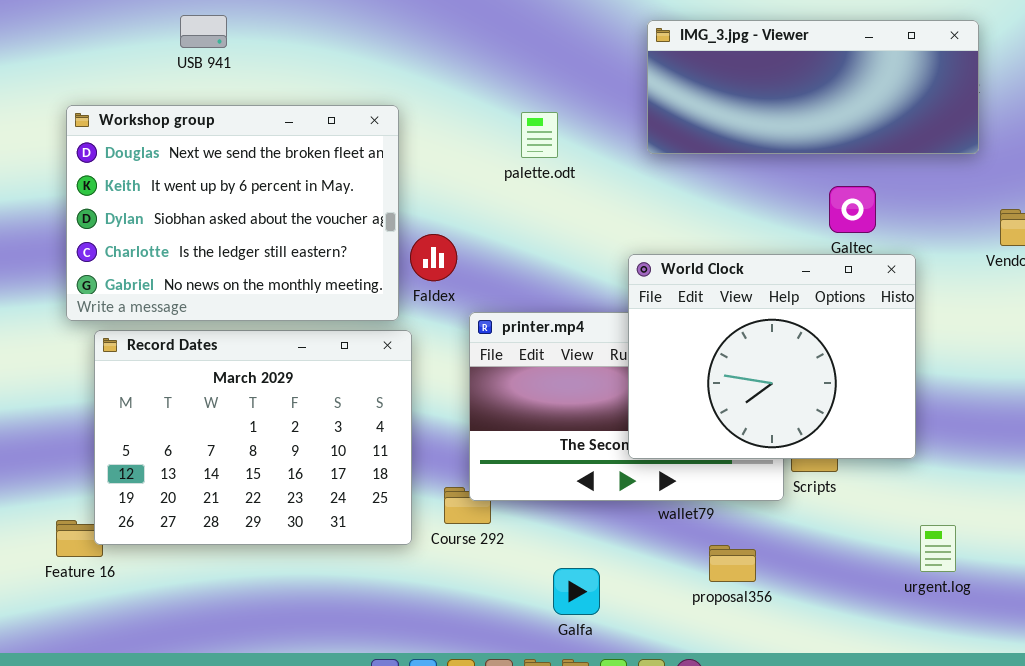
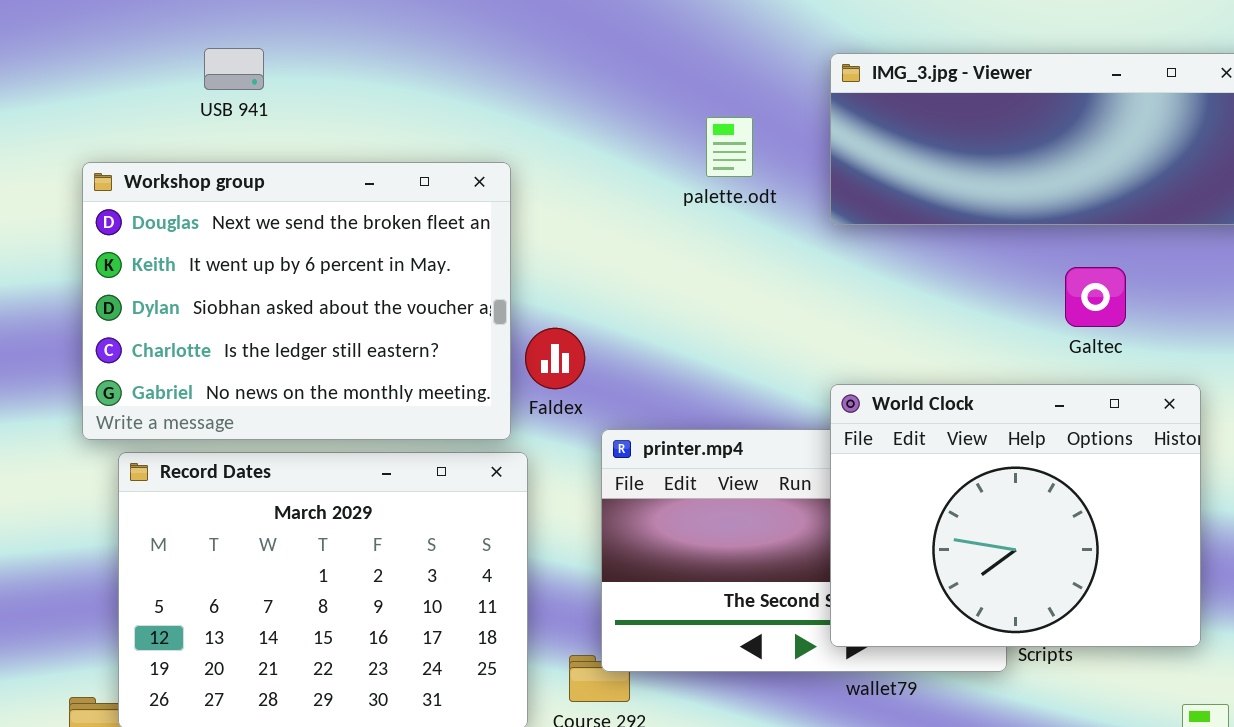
USB 941: [180,15,227,48] -> [204,48,264,90], moved
palette.odt: [521,112,558,158] -> [706,117,753,177], moved
World Clock: [628,254,916,459] -> [830,384,1201,647], moved

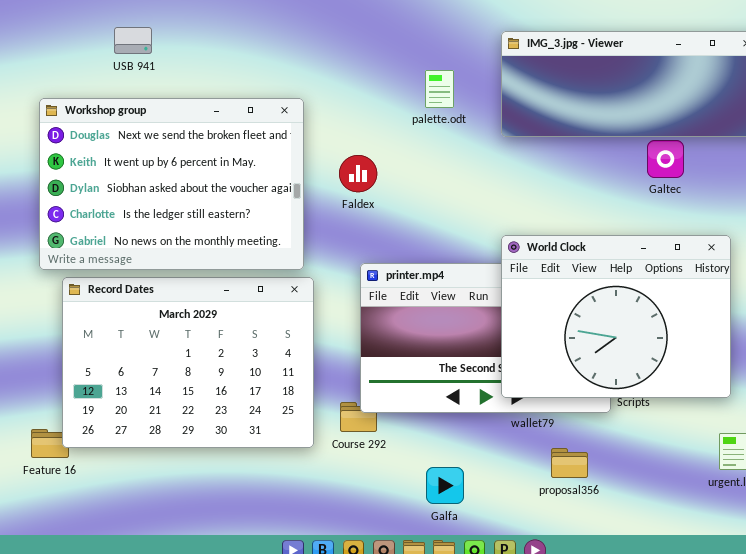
Galtec: [1065,267,1126,327] -> [647,140,684,178], moved
Faldex: [525,328,585,389] -> [339,155,377,192], moved

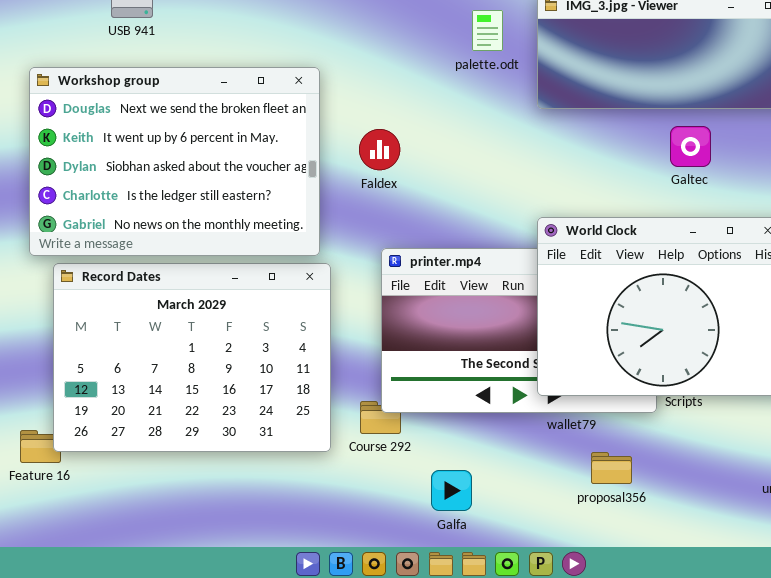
palette.odt: [425,70,454,108] -> [472,10,503,51], moved
Galtec: [647,140,684,178] -> [670,126,711,167], moved
Galfa: [426,467,464,504] -> [431,470,472,511], moved

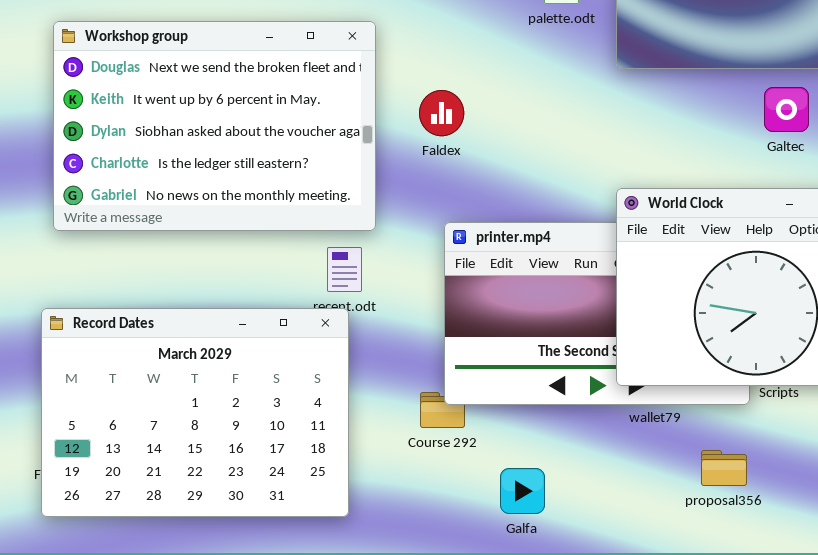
Record Dates: [53,263,331,452] -> [41,308,349,517], moved
proposal356: [591,452,632,484] -> [701,450,747,486], moved

